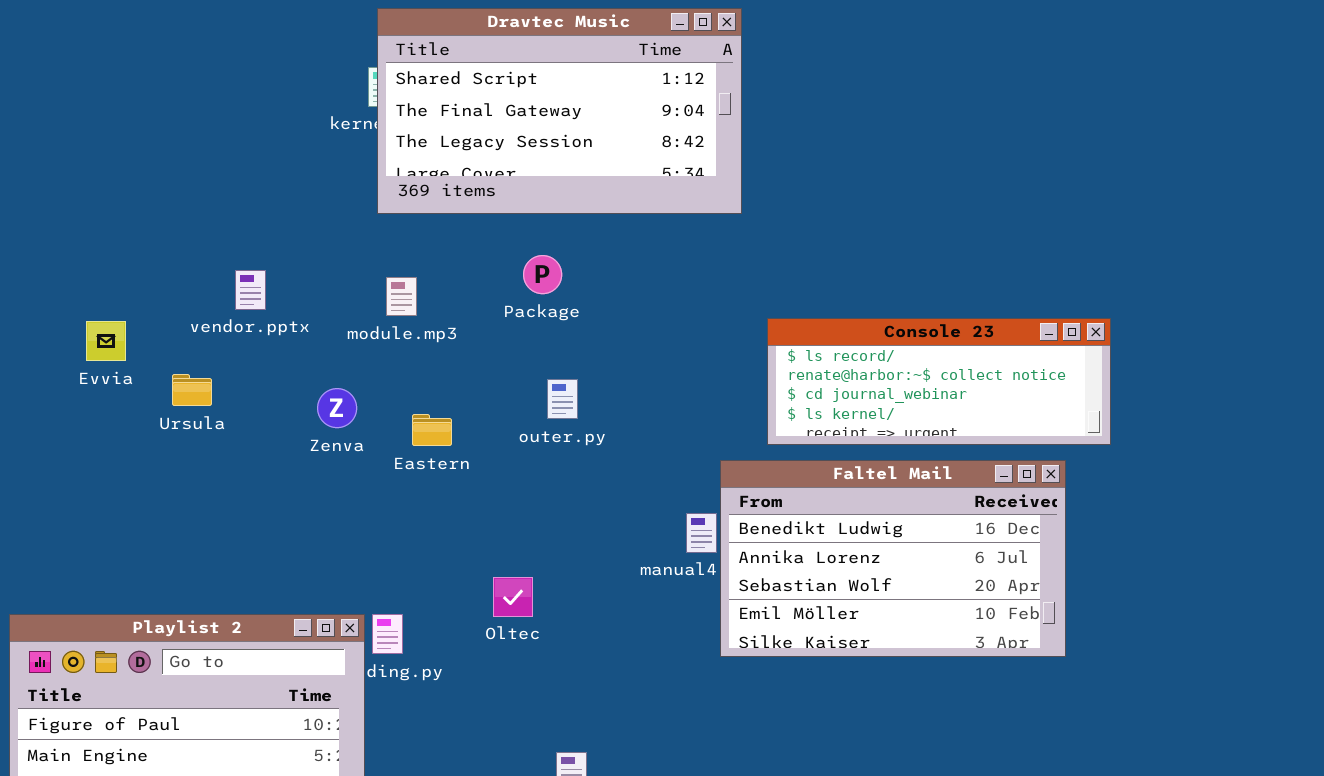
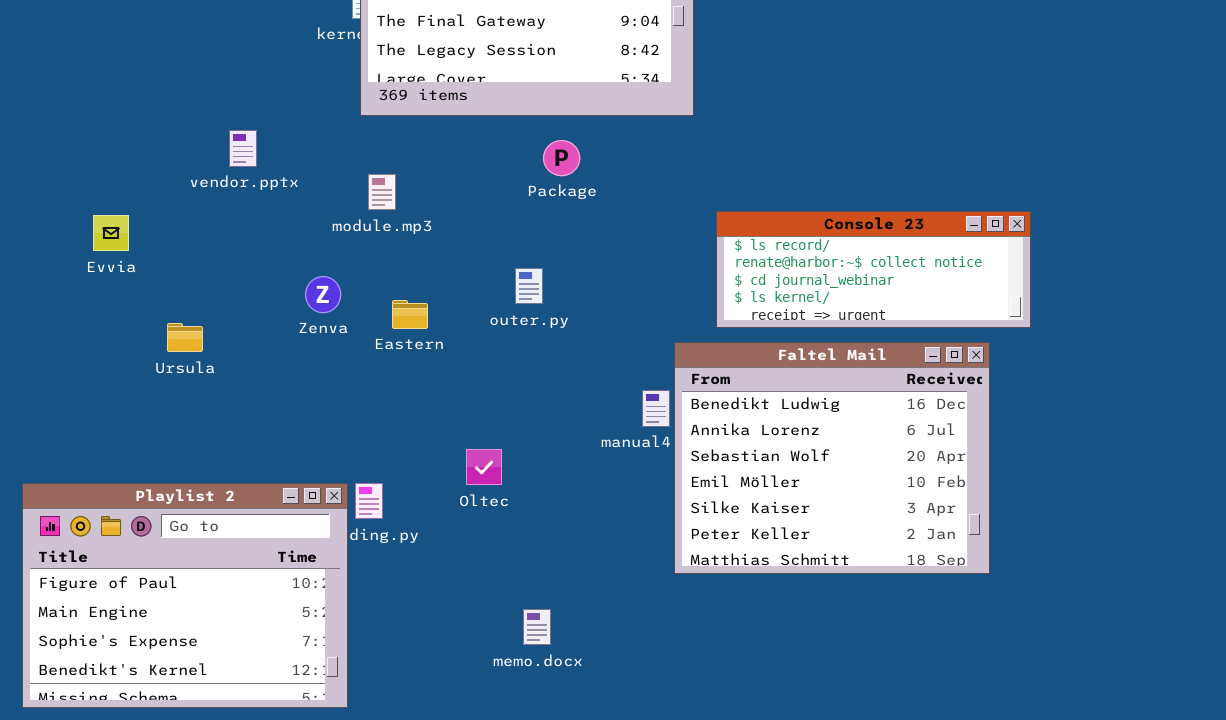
Package: [523,255,562,294] -> [543,140,580,176], moved
vendor.pptx: [235,270,266,310] -> [229,130,257,167], moved
Ursula: [172,374,212,406] -> [167,323,203,352], moved
Faltel Mail: [720,460,1066,657] -> [674,342,990,574], resized

